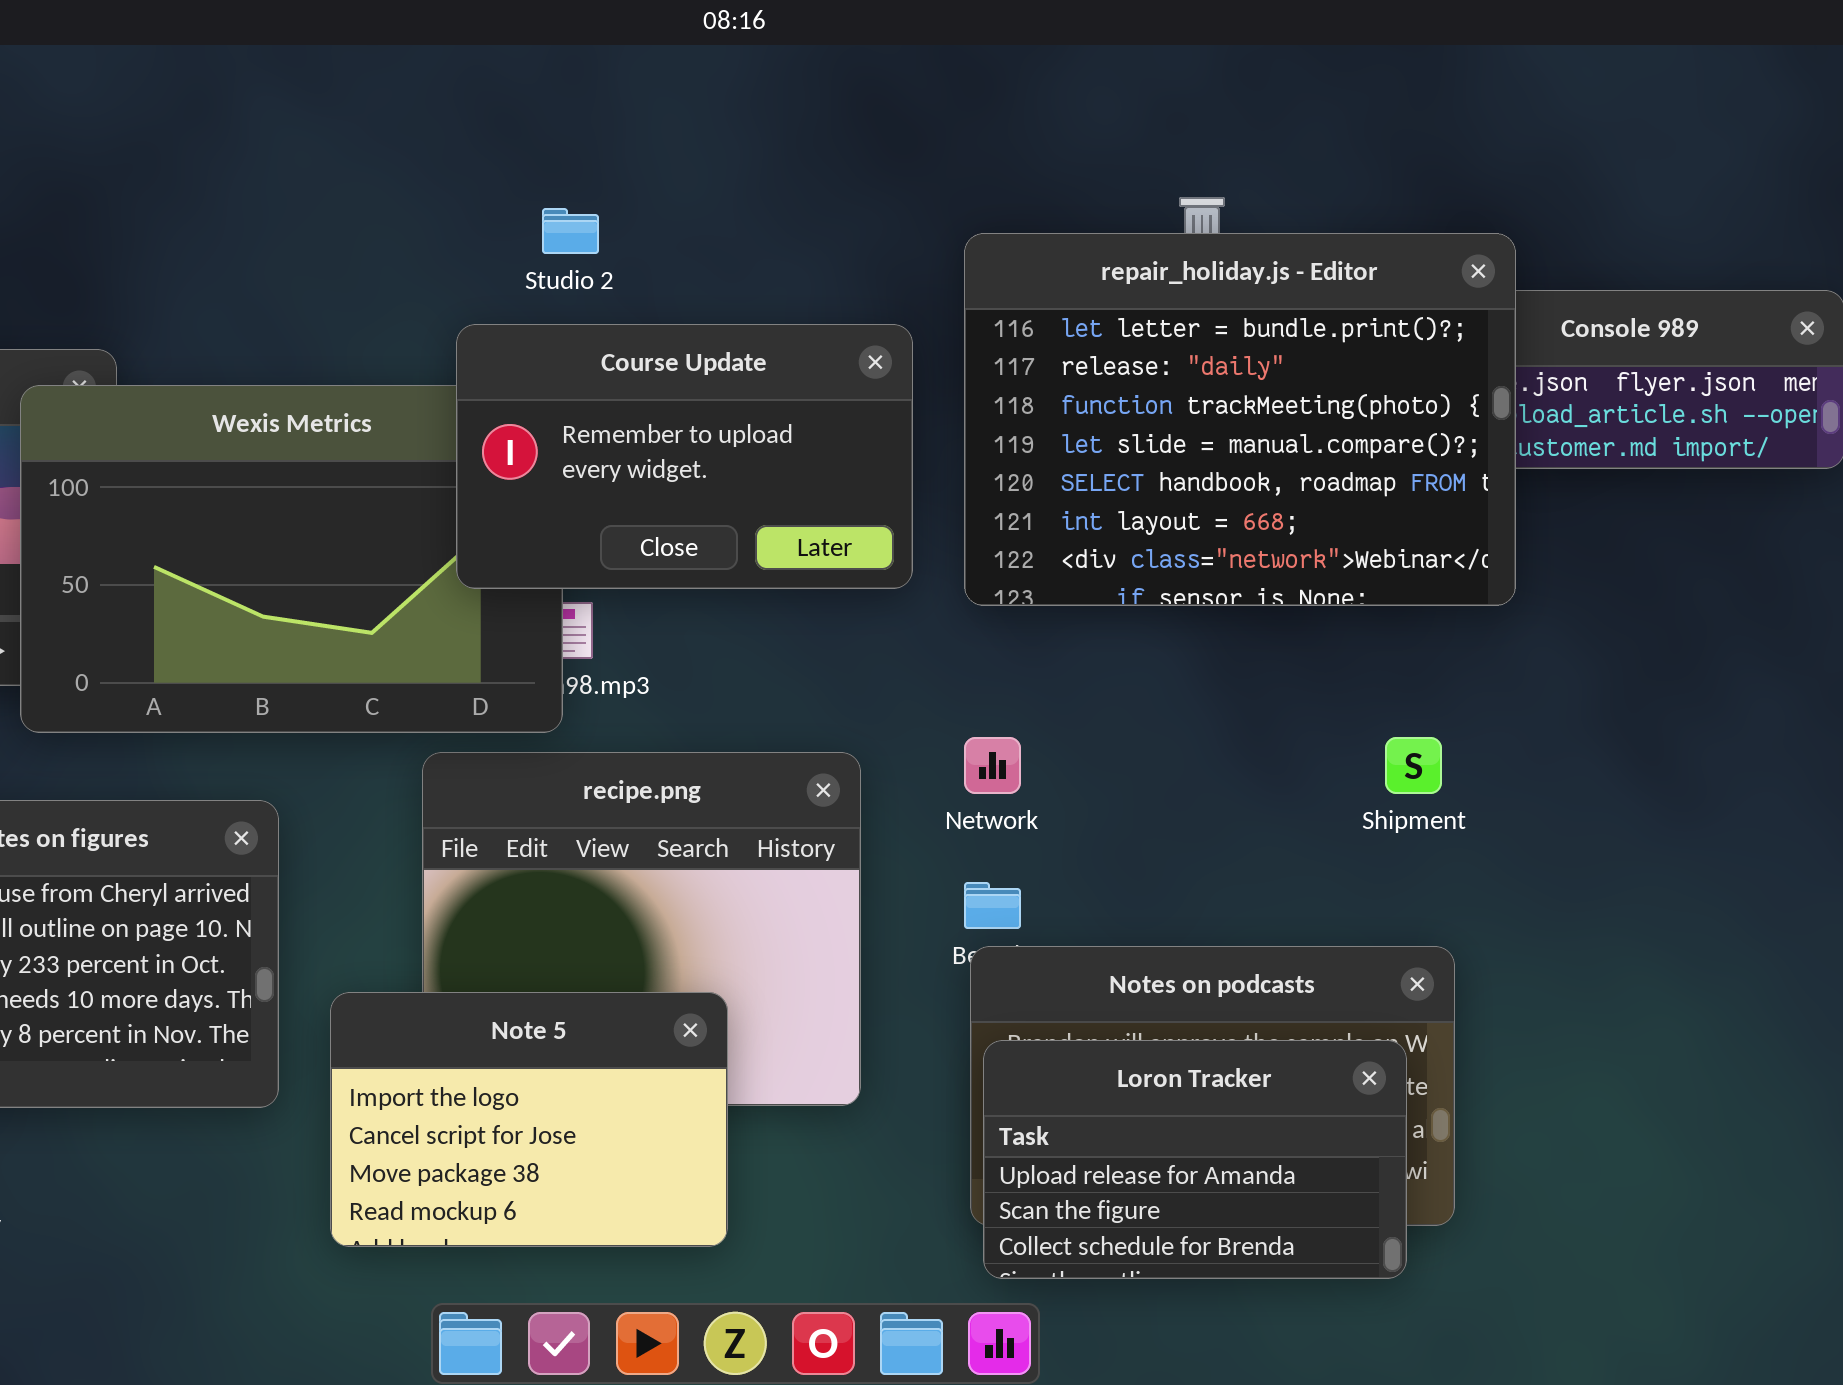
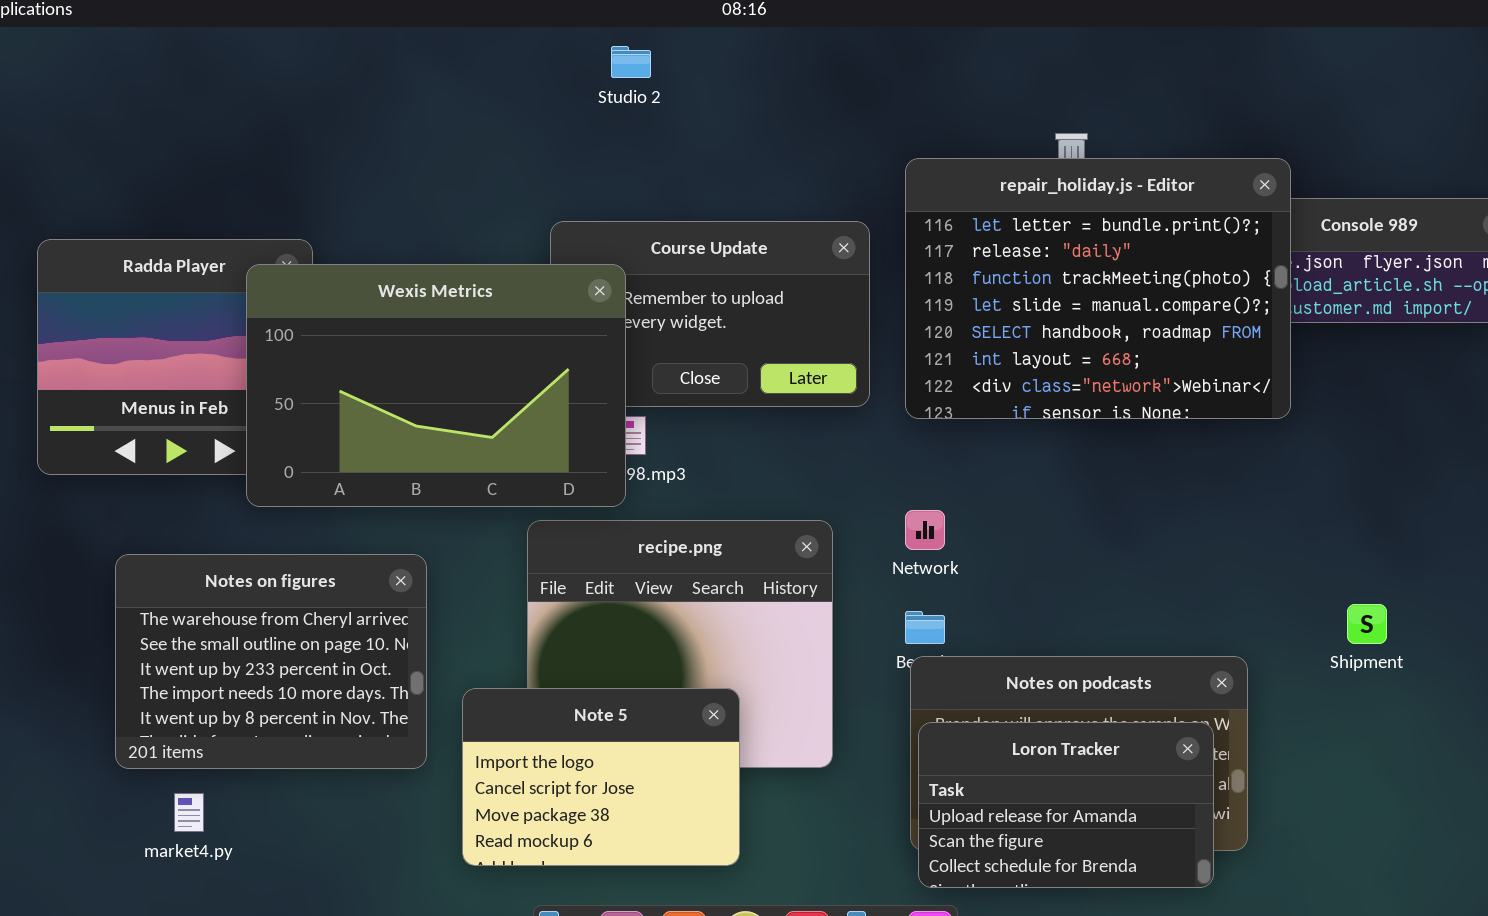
Studio 2: [542,208,599,254] -> [611,46,651,78], moved
Wexis Metrics: [20,385,563,733] -> [246,264,626,507], raised
Shipment: [1385,737,1442,794] -> [1347,604,1387,644], moved

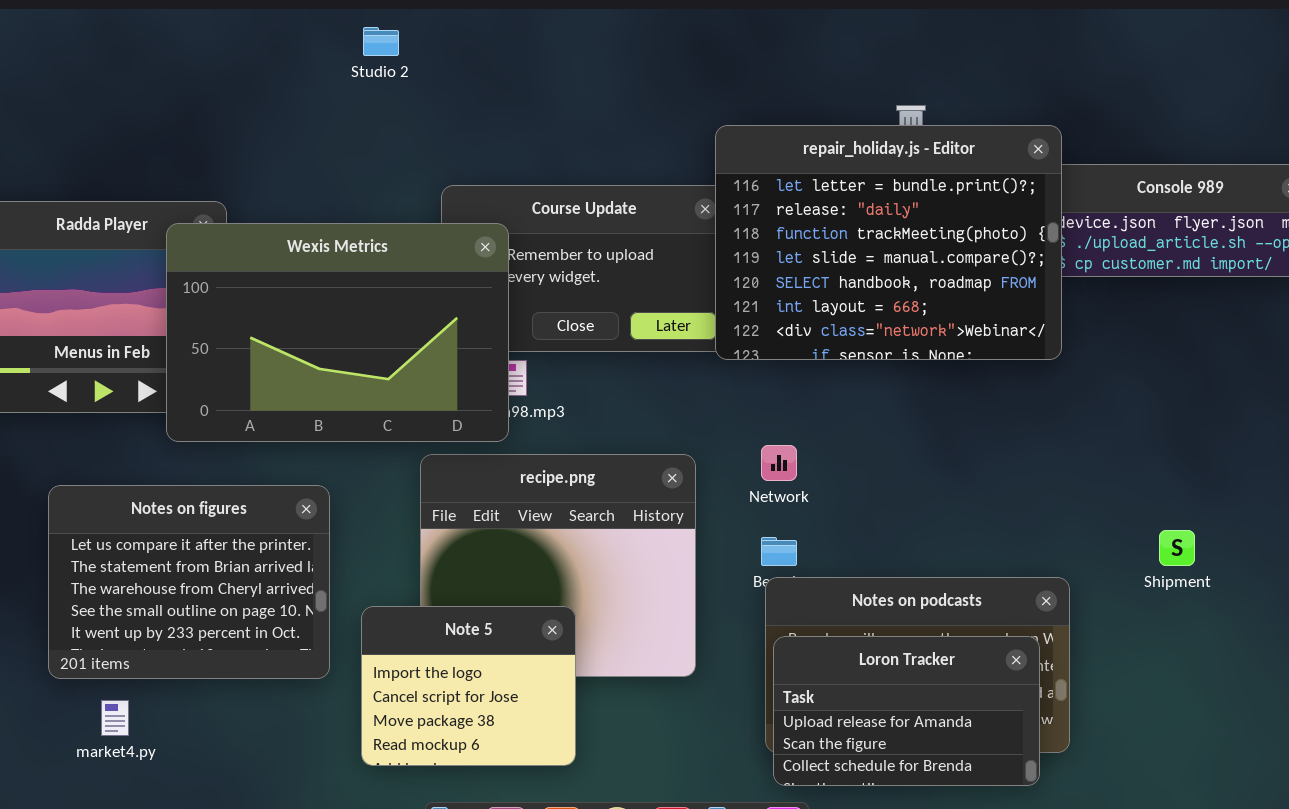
Studio 2: [611,46,651,78] -> [363,27,399,56], moved
repair_holiday.js - Editor: [905,158,1291,419] -> [715,125,1062,360], moved
Notes on figures: [115,554,427,769] -> [48,485,330,679], scrolled up 2 rows
Note 5: [462,688,740,866] -> [361,606,576,766], resized

